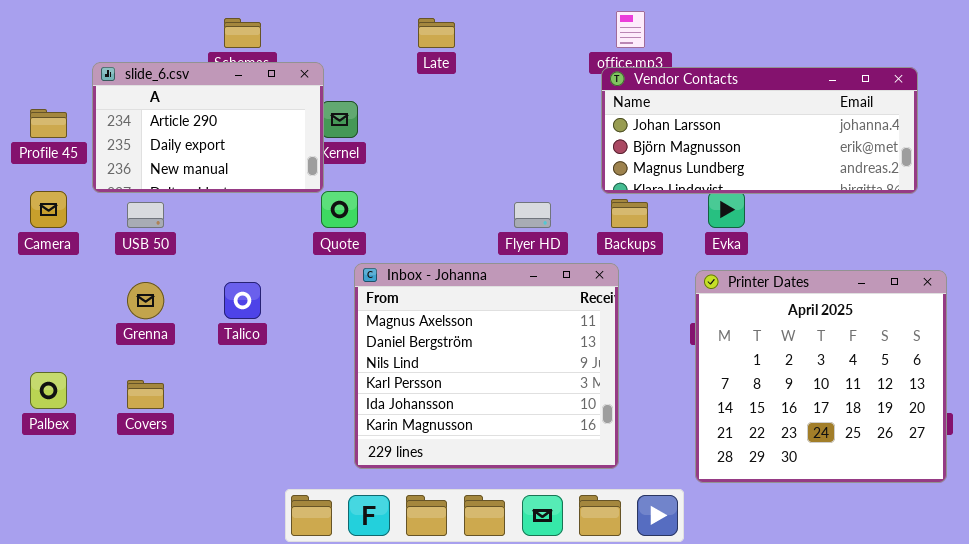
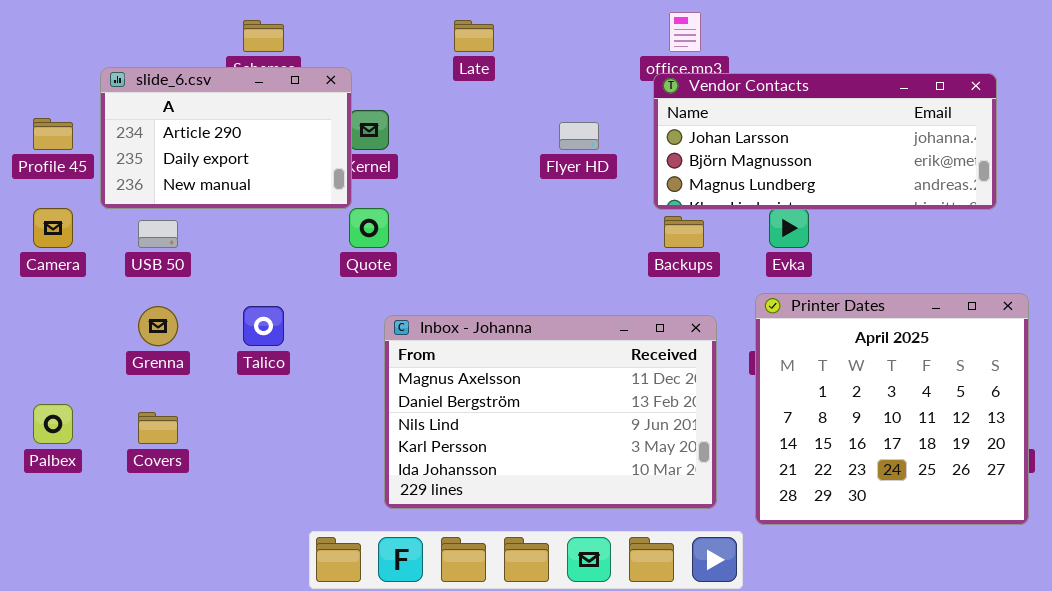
Flyer HD: [514,202,551,228] -> [559,122,599,150], moved
Inbox - Johanna: [354,263,619,469] -> [384,315,717,509], resized

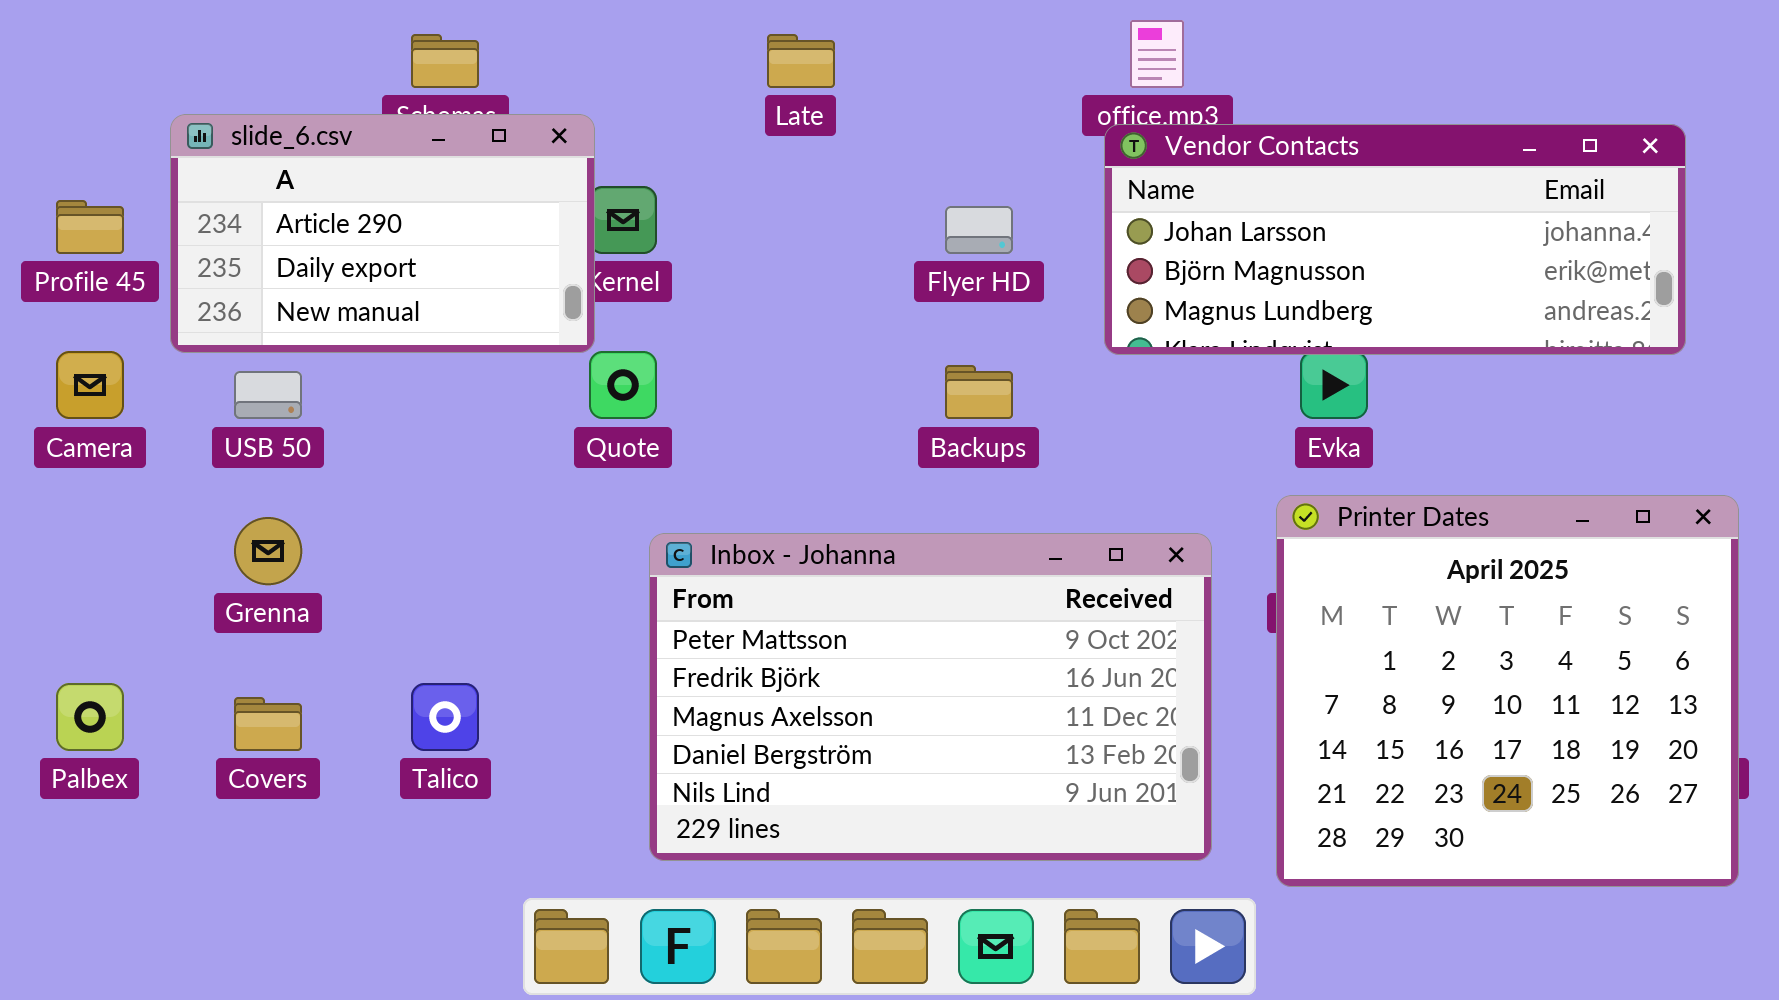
Backups: [664,216,704,248] -> [945,365,1013,419], moved
Talico: [243,306,284,346] -> [411,683,479,751], moved
Inbox - Johanna: [384,315,717,509] -> [649,533,1212,861], scrolled up 2 rows

